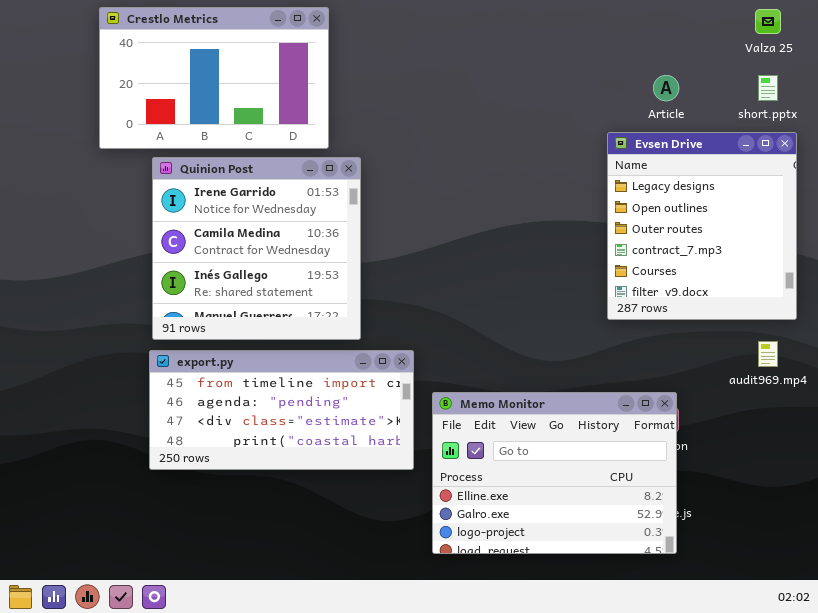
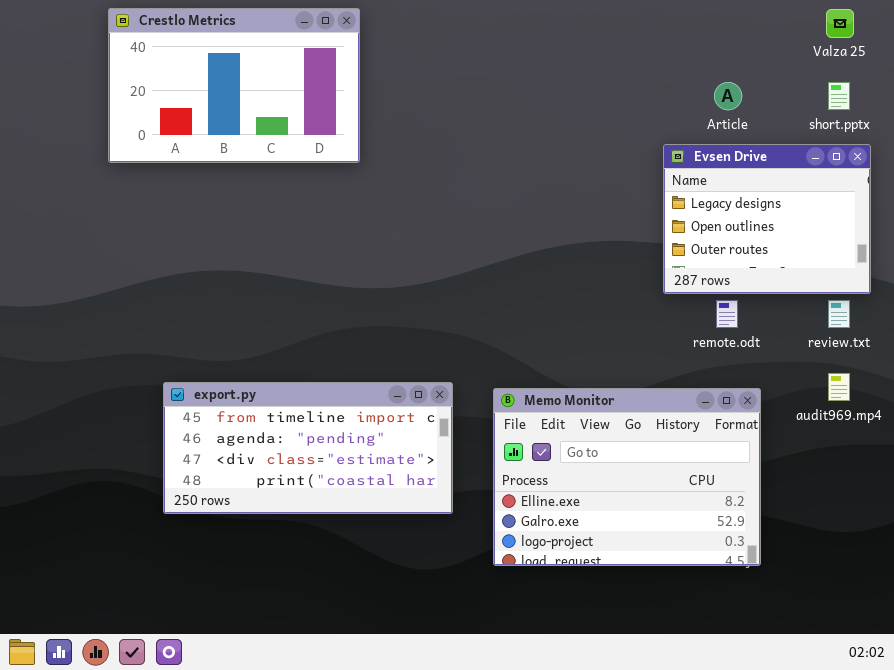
Evsen Drive: [607,132,797,320] -> [663,144,871,294], resized
Quinion Post: [152,157,361,340] -> none, closed
Memo Monitor: [432,392,677,554] -> [493,388,761,566], moved

